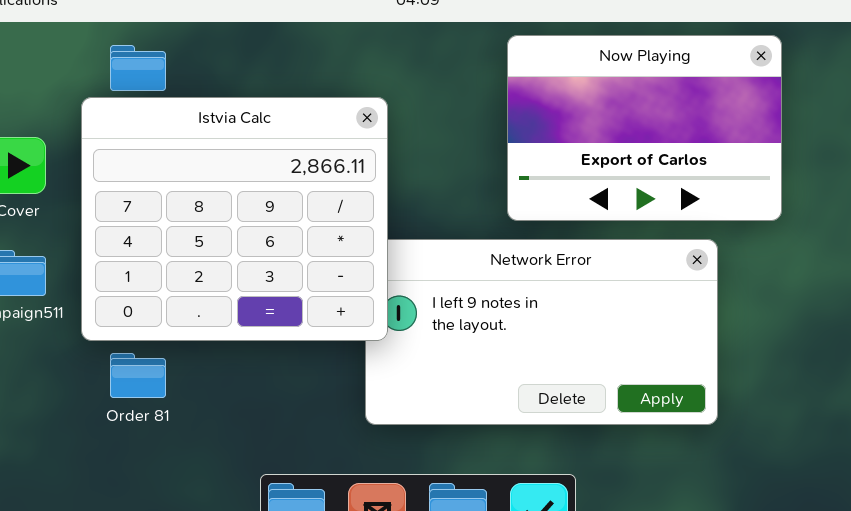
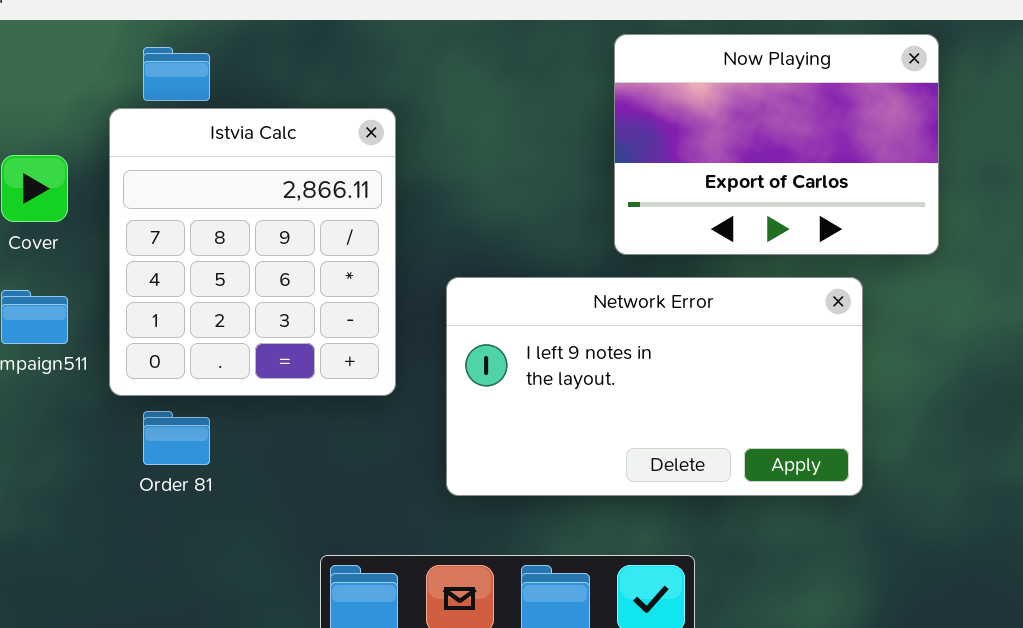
Istvia Calc: [81,97,388,341] -> [109,108,396,396], resized

